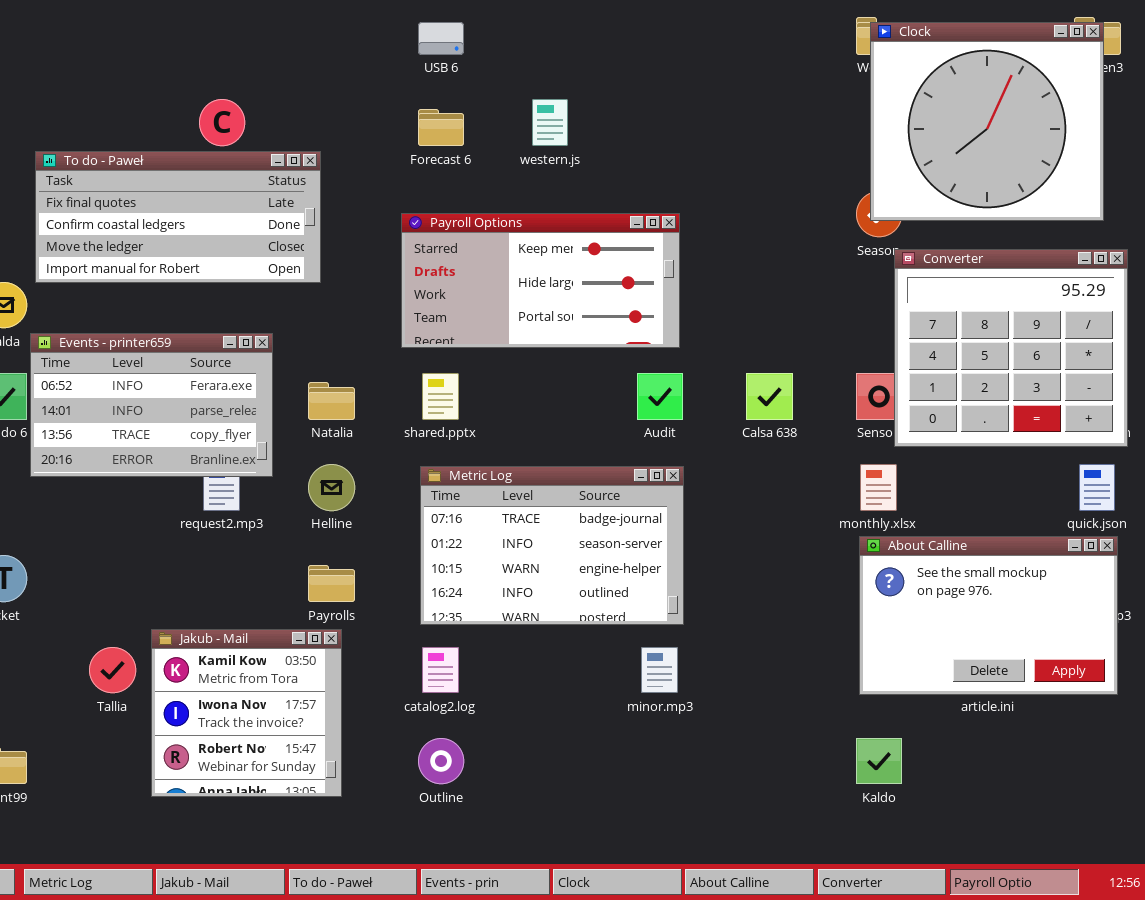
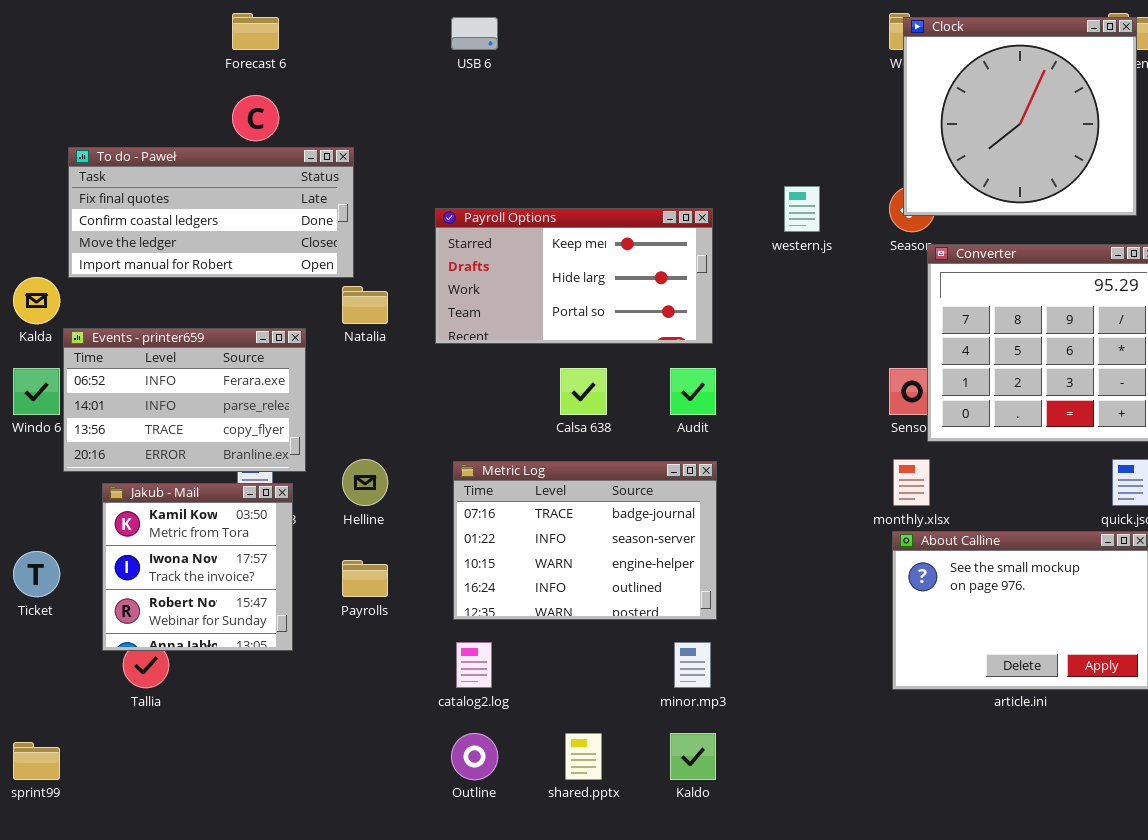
western.js: [532,99,568,146] -> [784,186,820,232], moved
Forecast 6: [418,109,464,146] -> [232,13,279,50], moved
shared.pptx: [422,373,459,420] -> [565,733,602,780], moved
Calsa 638: [746,373,793,420] -> [560,368,607,415], moved
Natalia: [308,382,355,420] -> [342,286,388,324], moved
Jakub - Mail: [151,629,342,797] -> [102,483,293,651], moved
Kaldo: [856,738,902,784] -> [670,733,716,780], moved

